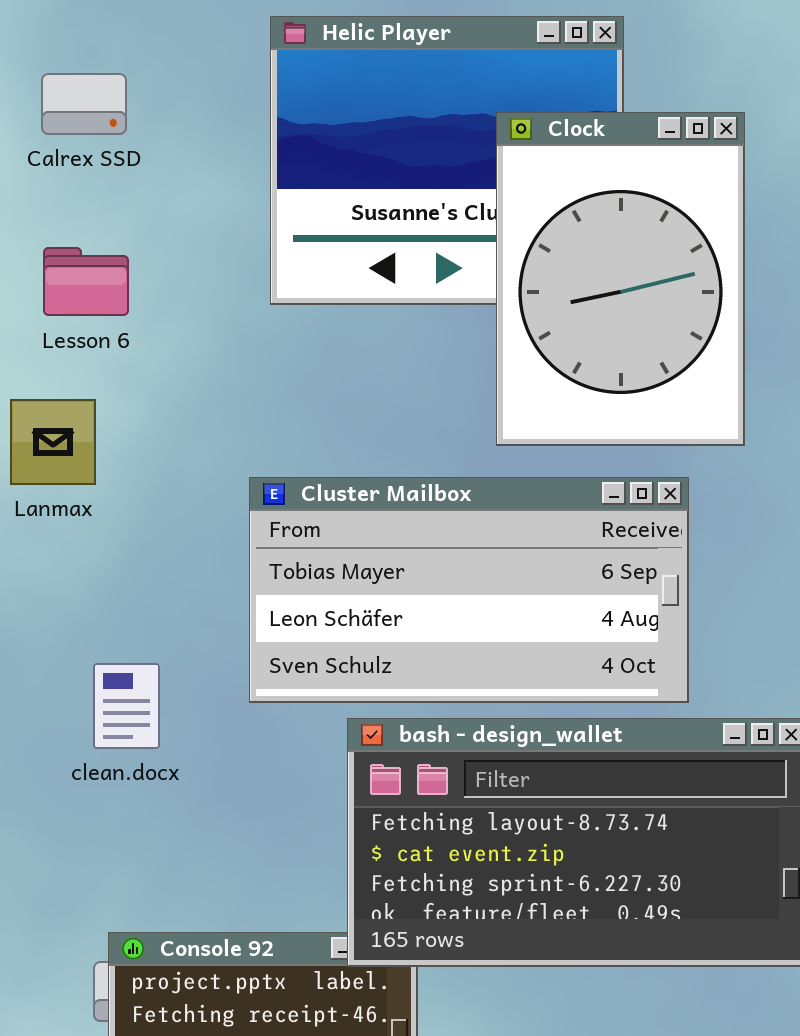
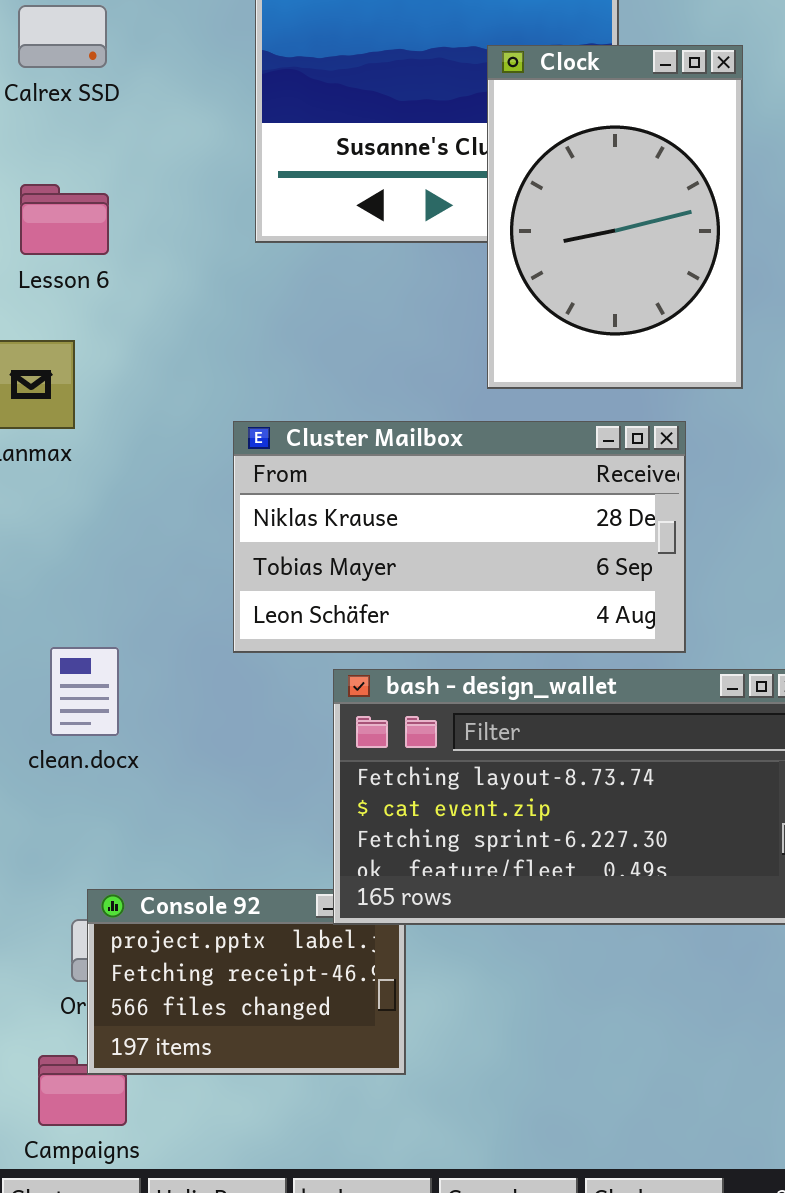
Cluster Mailbox: [249,477,689,703] -> [233,421,686,653], scrolled up 1 row
clean.docx: [93,663,160,749] -> [50,647,119,736], moved

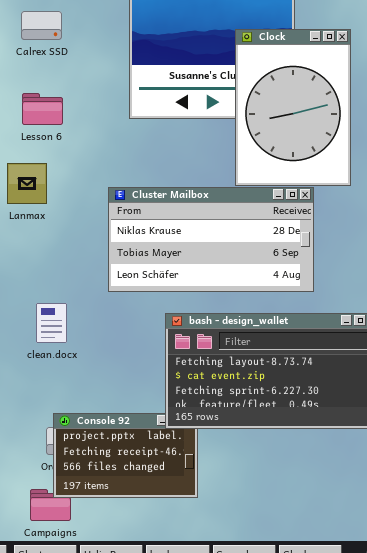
Cluster Mailbox: [233,421,686,653] -> [108,187,314,292], moved

